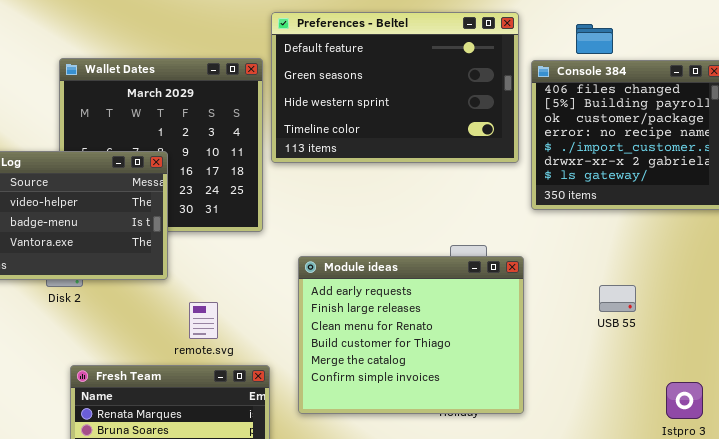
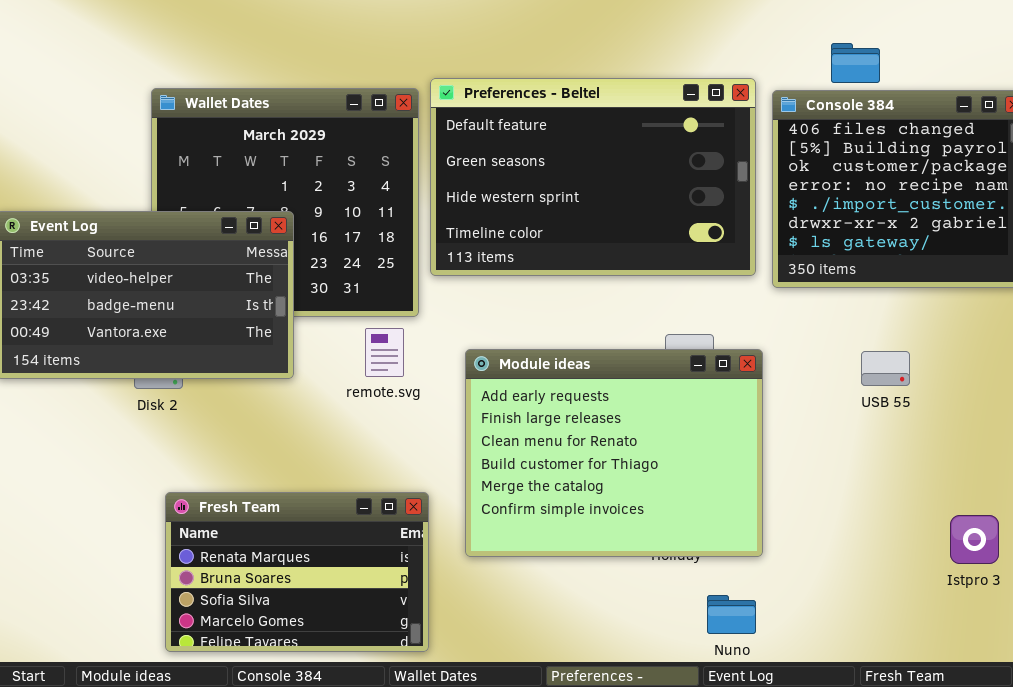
Preferences - Beltel: [271,12,519,163] -> [430,78,756,276], moved
USB 55: [599,285,636,312] -> [861,351,910,386], moved
remote.svg: [189,302,218,339] -> [365,328,404,377], moved

